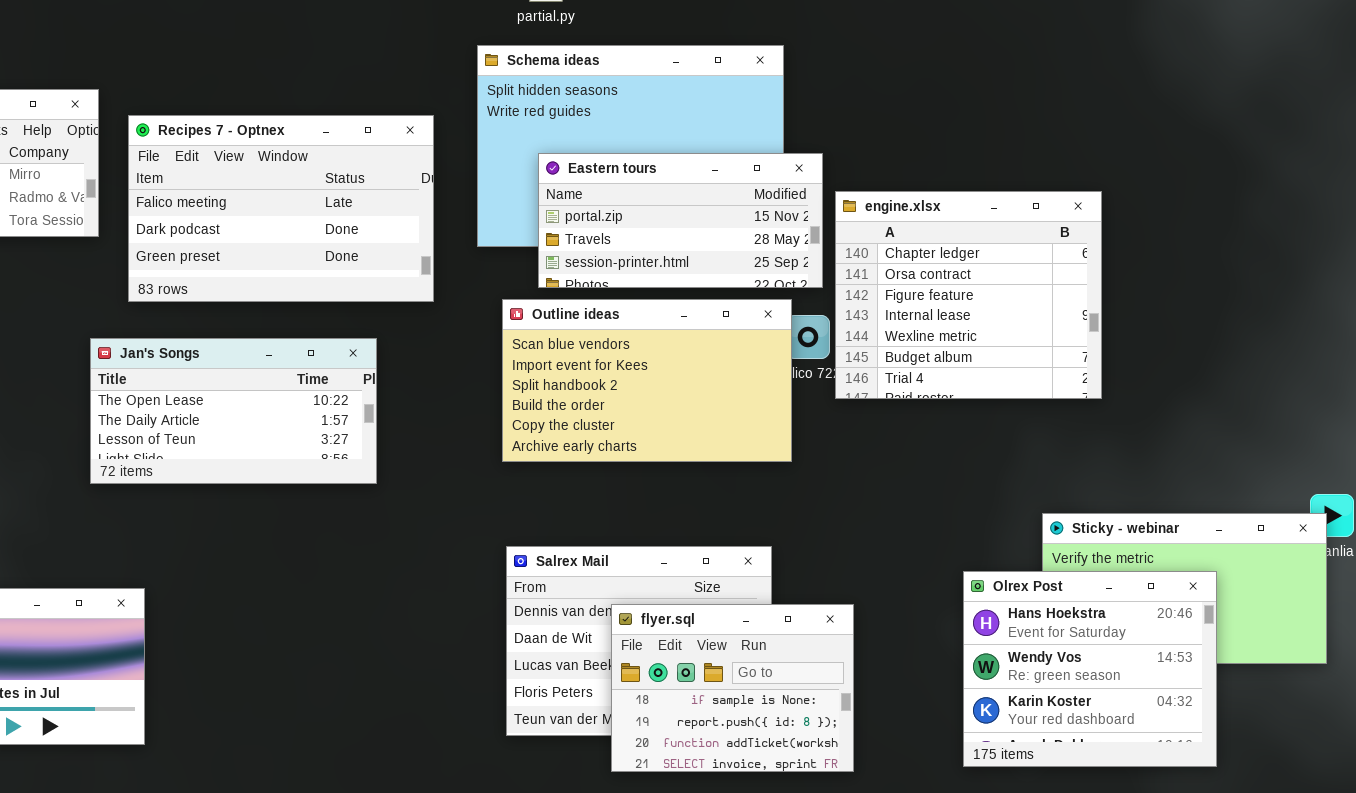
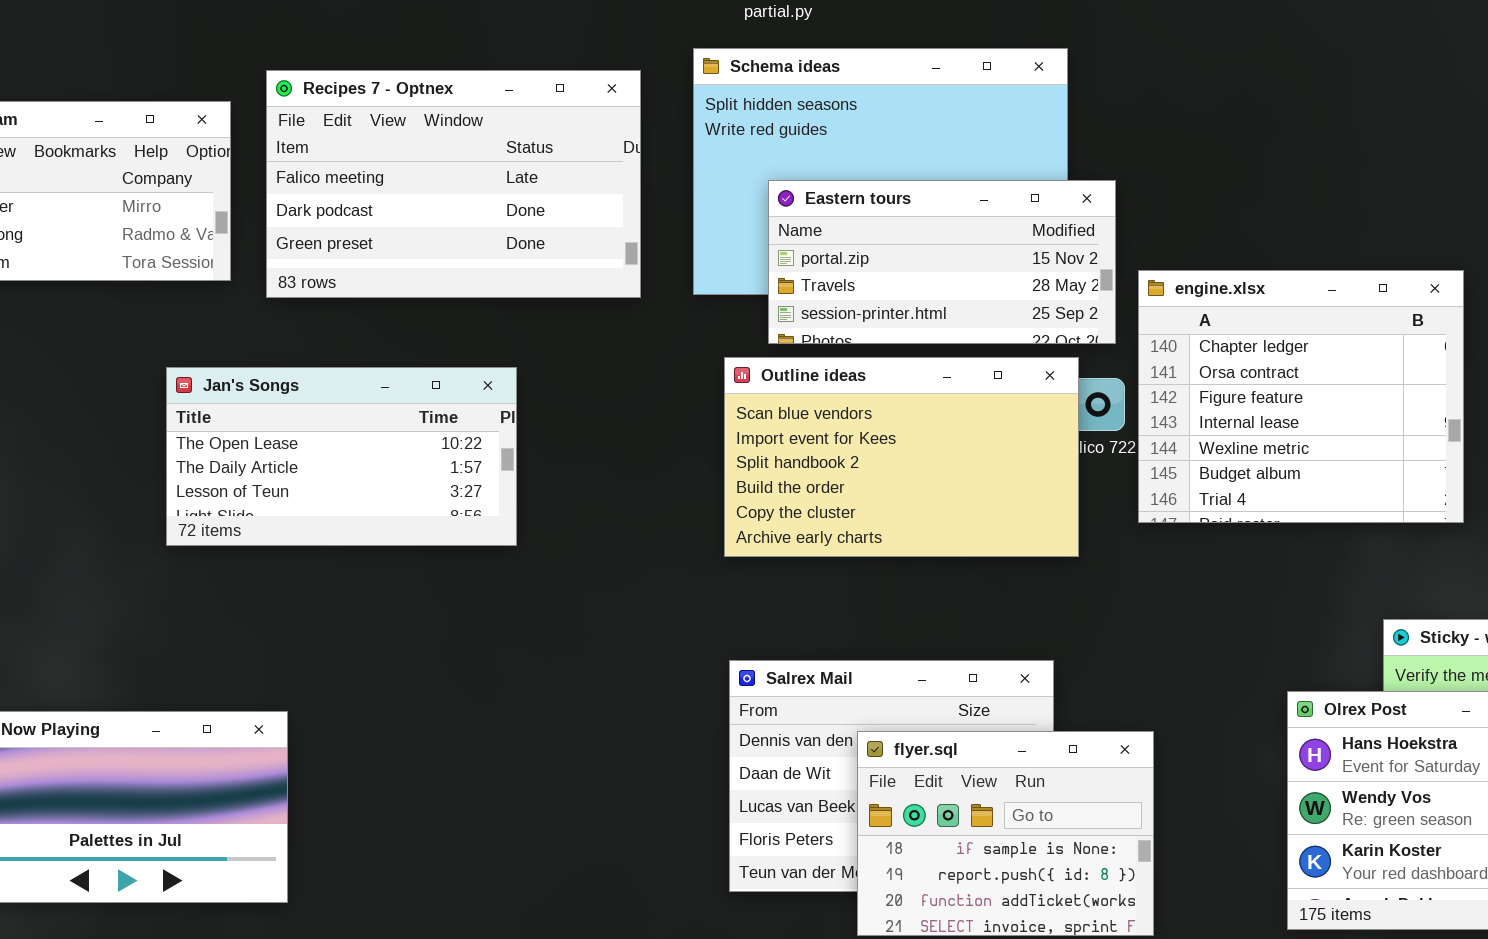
Recipes 7 - Optnex: [128,115,434,302] -> [266,70,641,298], moved
engine.xlsx: [835,191,1102,399] -> [1138,270,1464,523], moved
Jan's Songs: [90,338,377,484] -> [166,367,517,546], moved

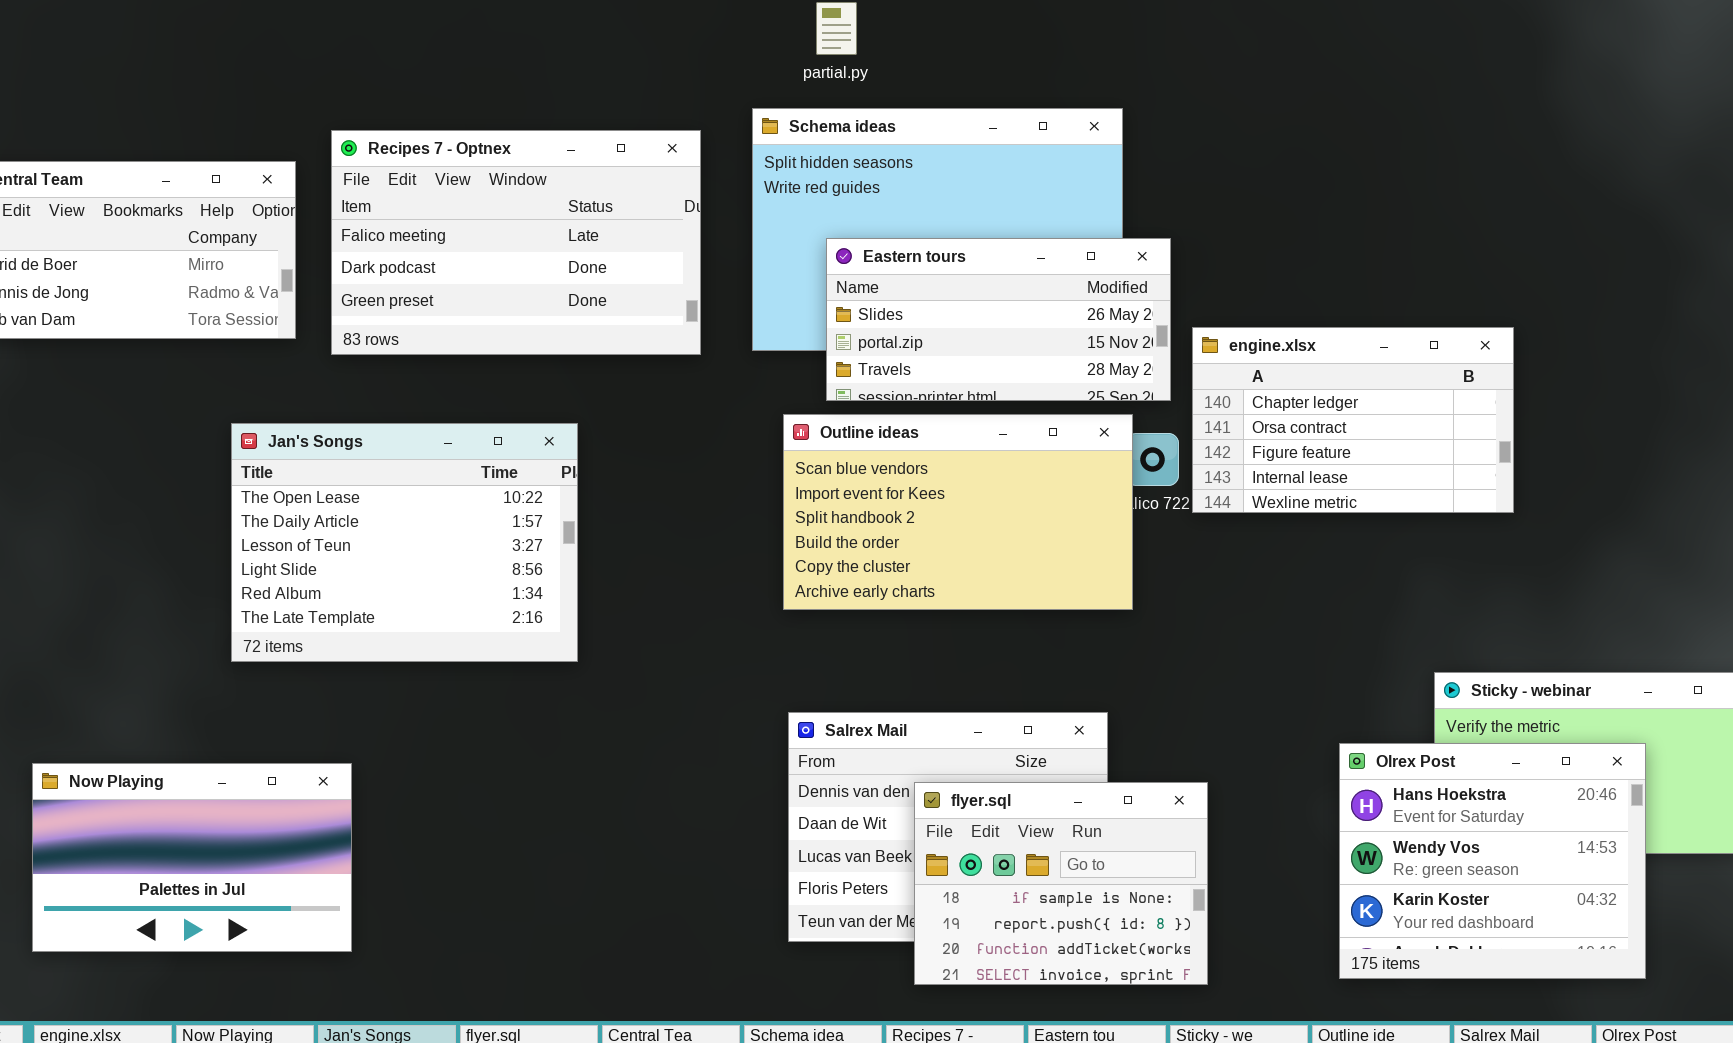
Eastern tours: [768,180,1116,344] -> [826,238,1171,401], scrolled up 1 row
engine.xlsx: [1138,270,1464,523] -> [1192,327,1514,513], resized
Jan's Songs: [166,367,517,546] -> [231,423,578,662], resized

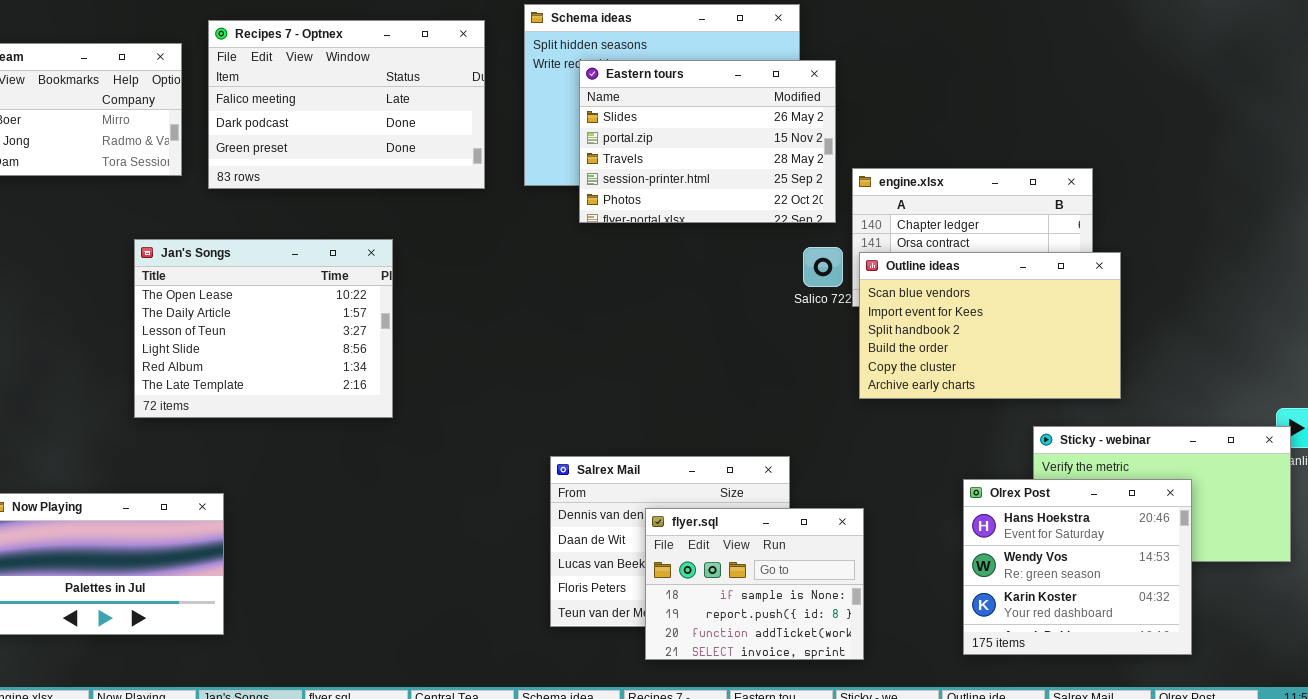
Eastern tours: [826,238,1171,401] -> [579,60,836,223], resized
Outline ideas: [783,414,1133,610] -> [859,252,1121,399], moved

